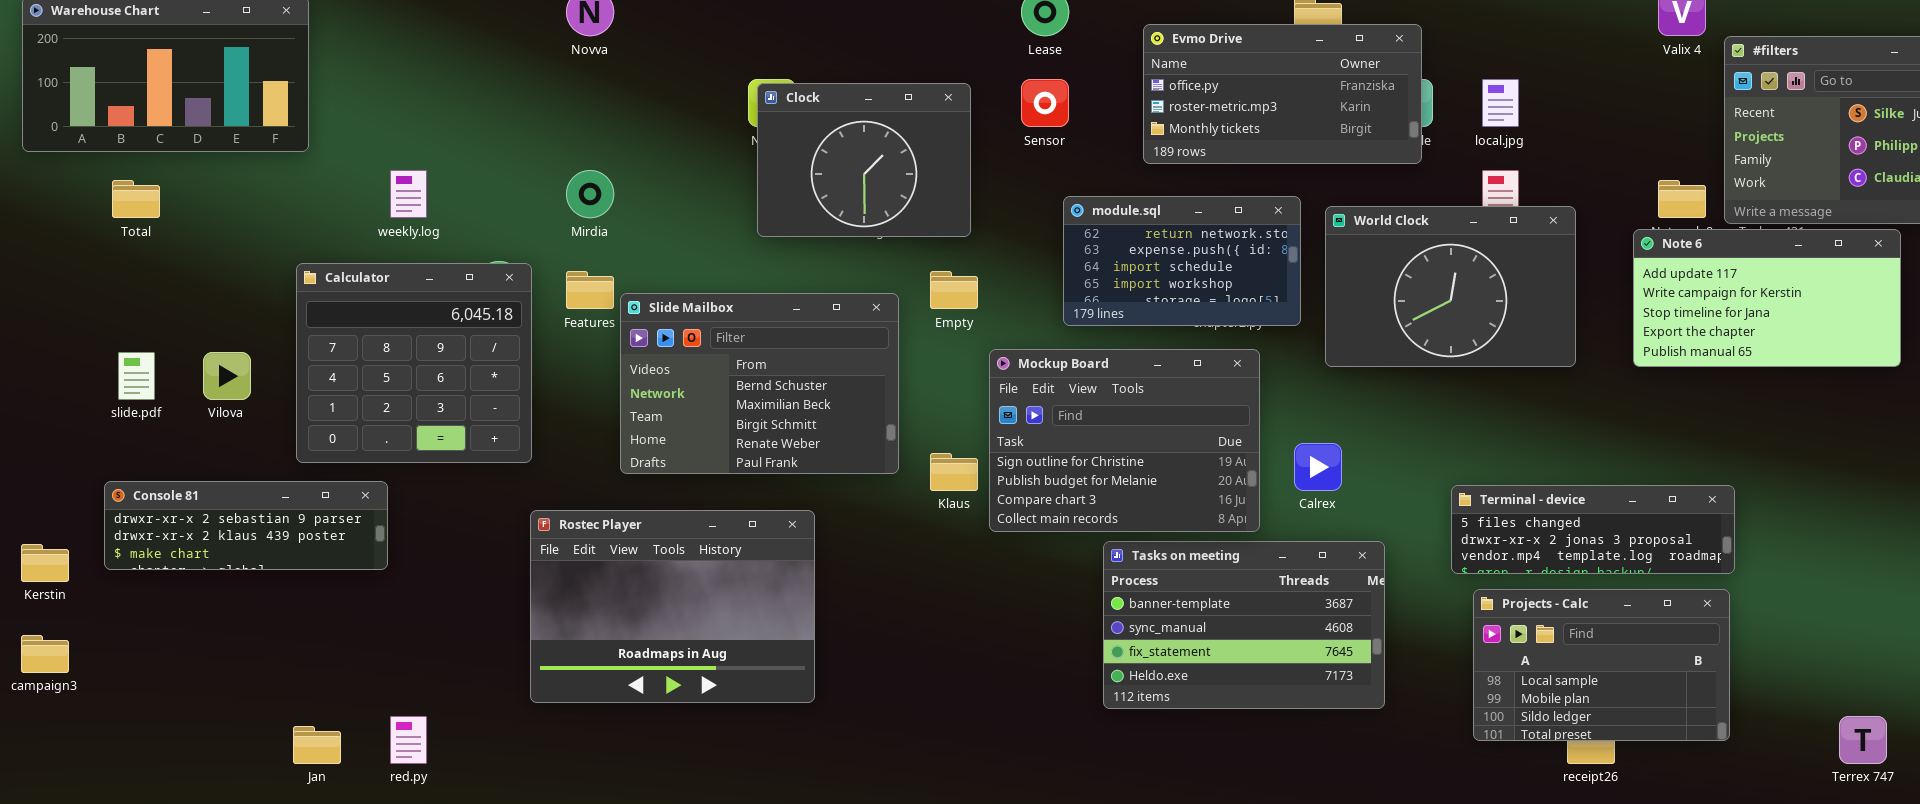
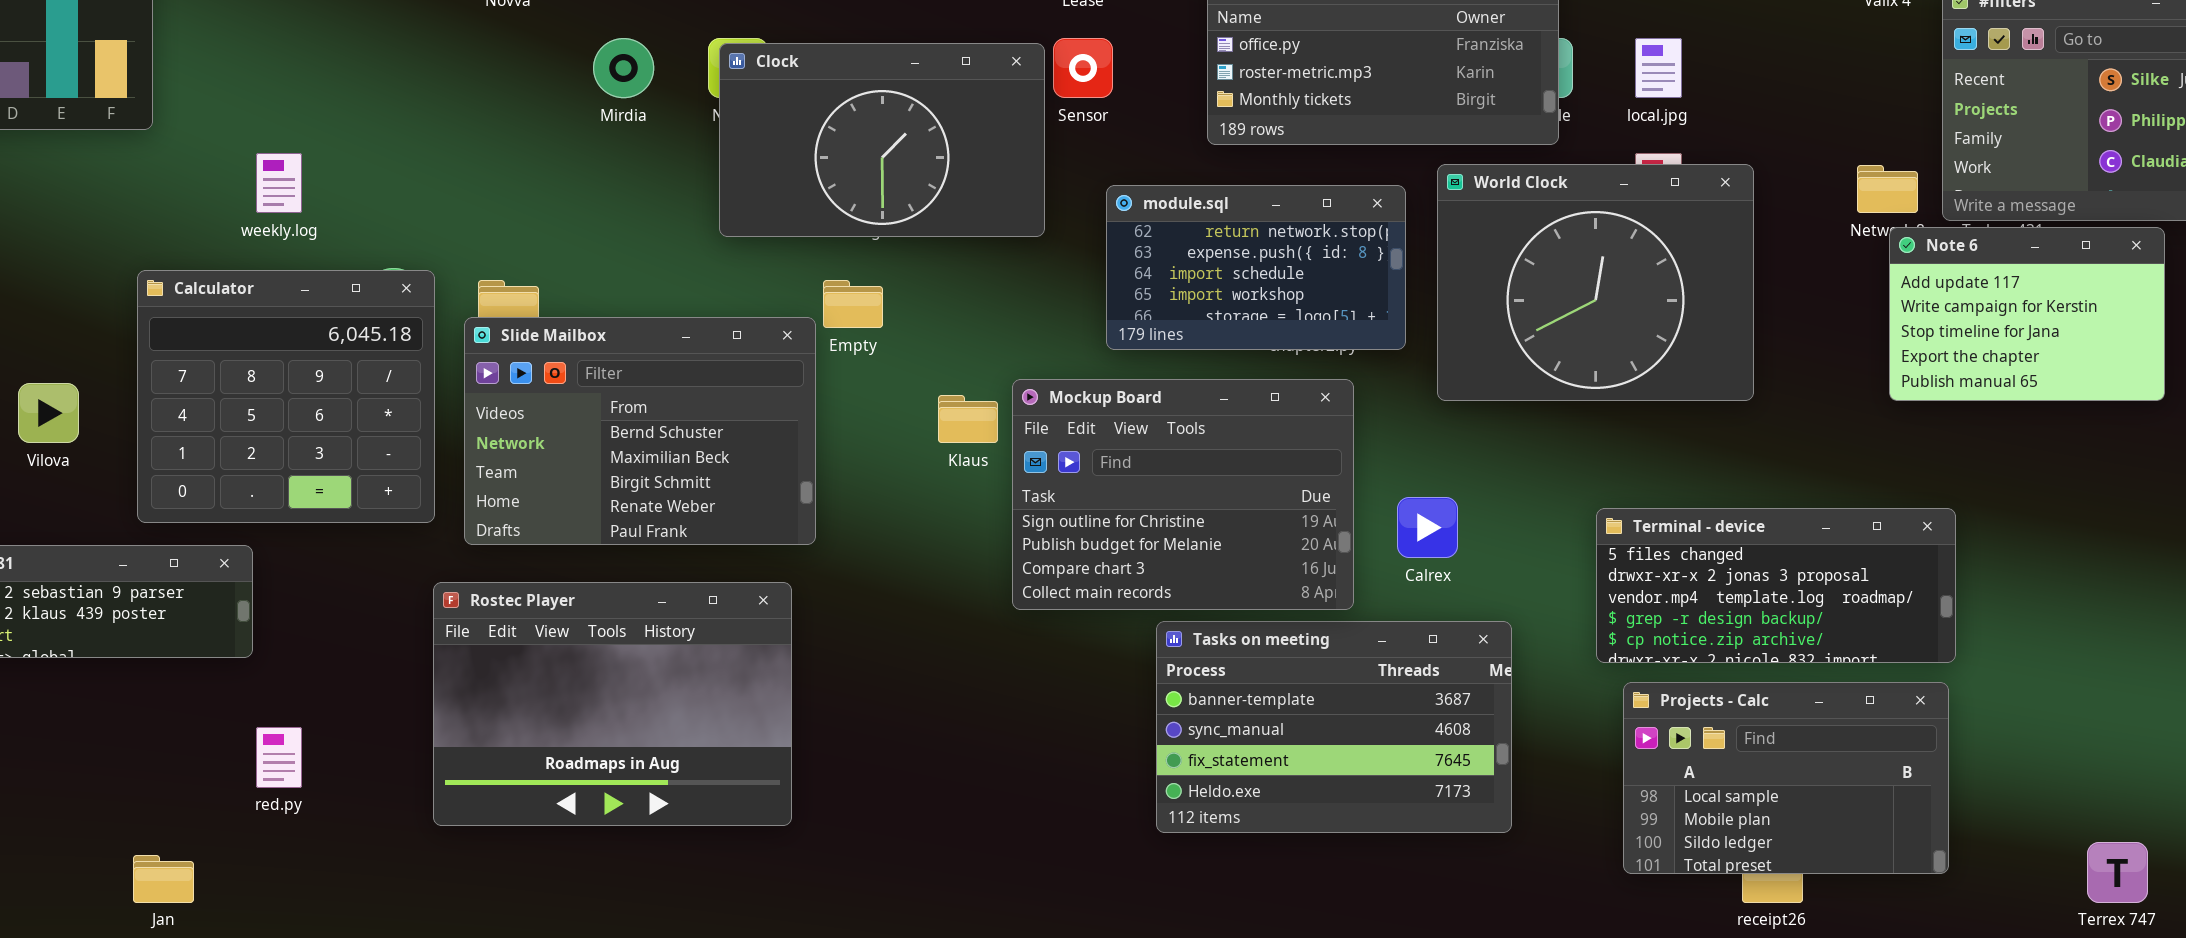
Clock: [757,83,971,237] -> [719,43,1045,237], resized
Mirdia: [566,170,614,218] -> [593,38,654,98], moved
World Clock: [1325,206,1576,367] -> [1437,164,1754,401], resized
Note 6: [1633,229,1901,367] -> [1889,227,2165,401], resized
Empty: [930,271,978,309] -> [823,280,883,328], moved
Slide Mailbox: [620,293,899,474] -> [464,317,816,545], moved
Klaus: [930,453,978,491] -> [938,395,998,443], moved
Terminal - device: [1451,485,1735,574] -> [1596,508,1956,663], resized
red.py: [390,716,427,764] -> [256,727,302,788], moved

